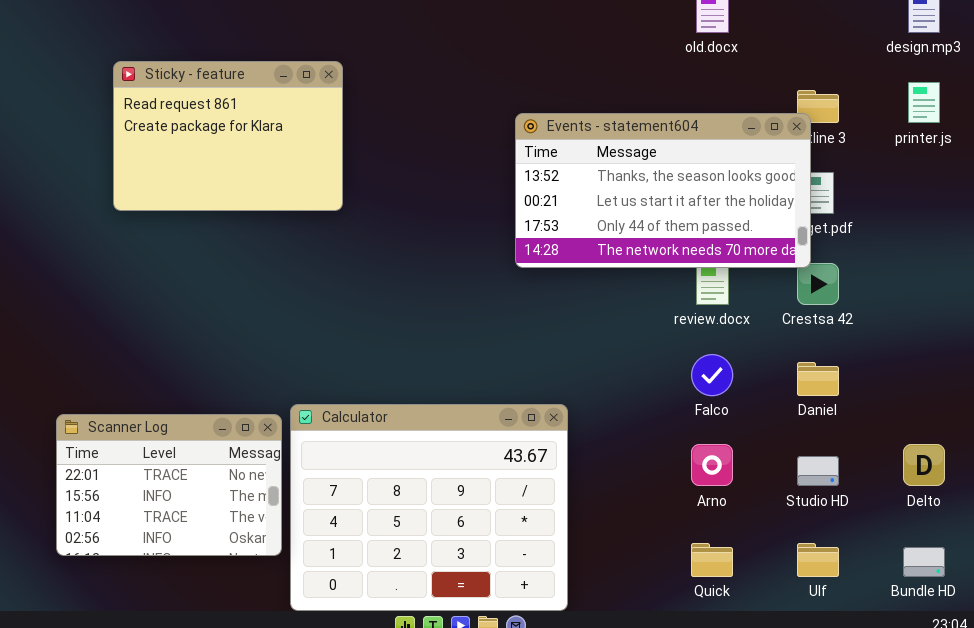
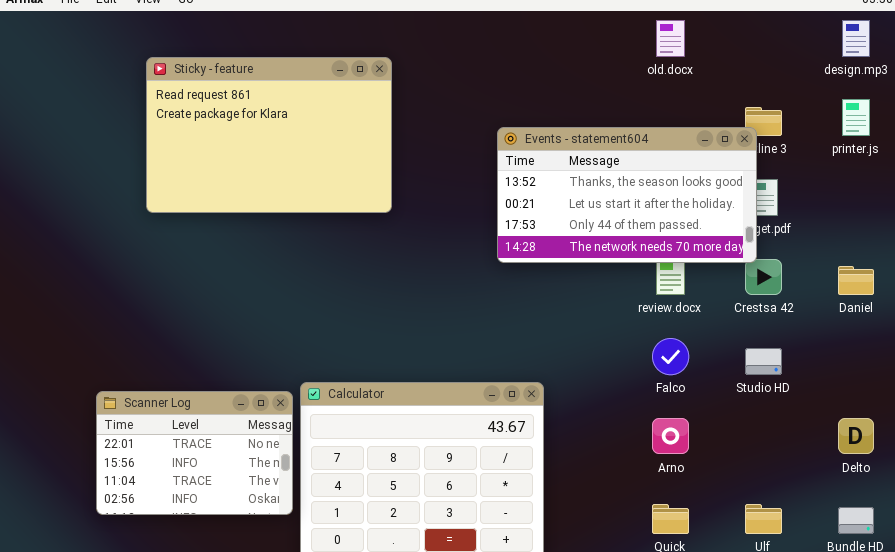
Sticky - feature: [113,61,343,211] -> [146,57,392,213], resized
Daniel: [797,362,839,396] -> [838,266,874,295], moved
Studio HD: [797,456,839,486] -> [745,348,782,375], moved

